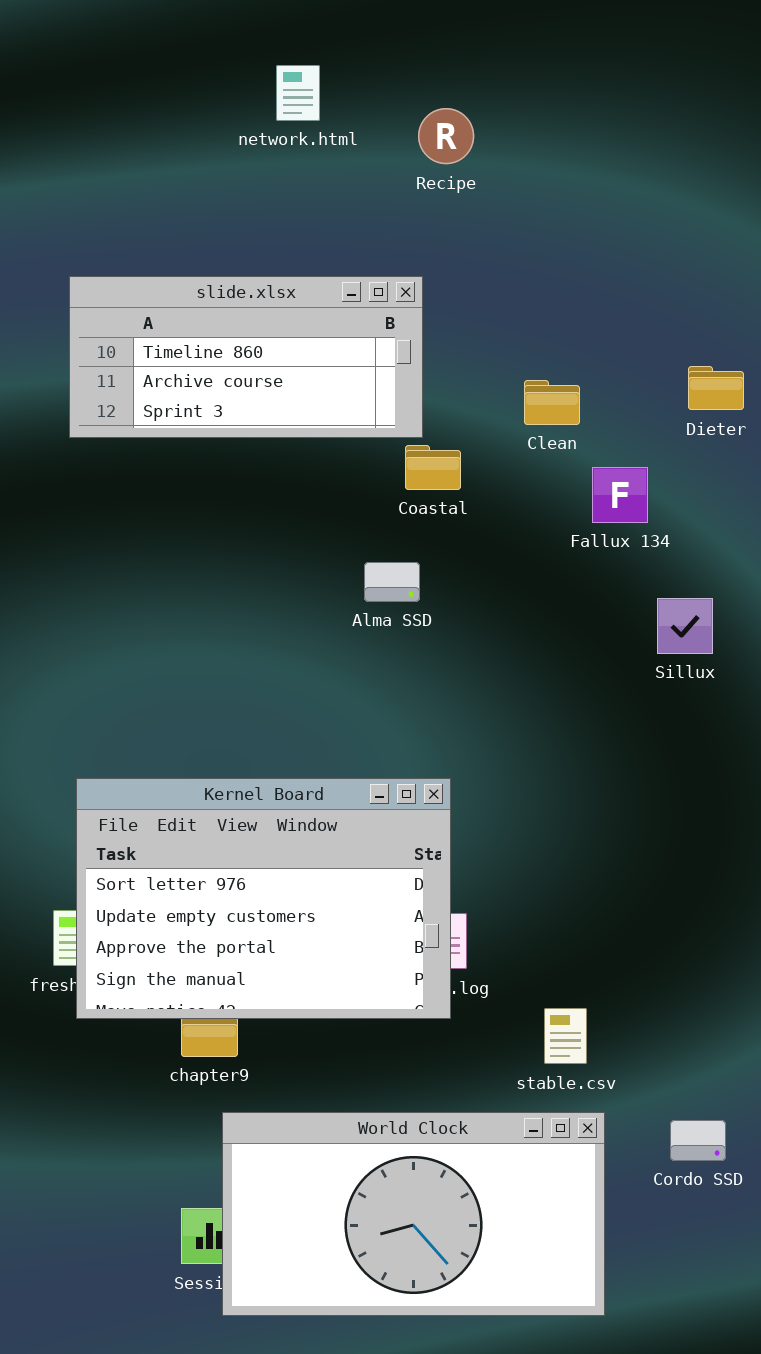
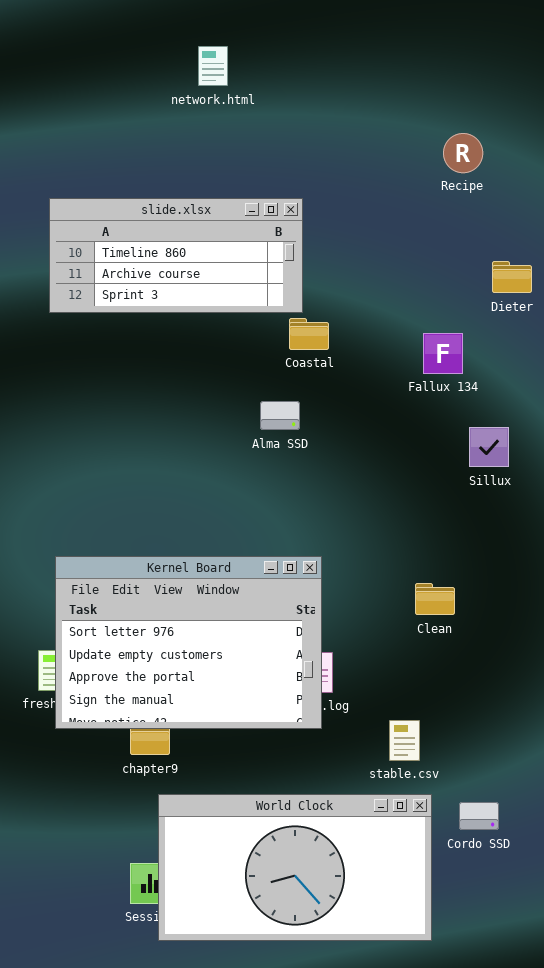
Recipe: [418,108,474,164] -> [443,133,483,173], moved
Clean: [524,380,580,425] -> [415,583,455,615], moved
Cordo SSD: [670,1120,726,1161] -> [459,802,499,830], moved

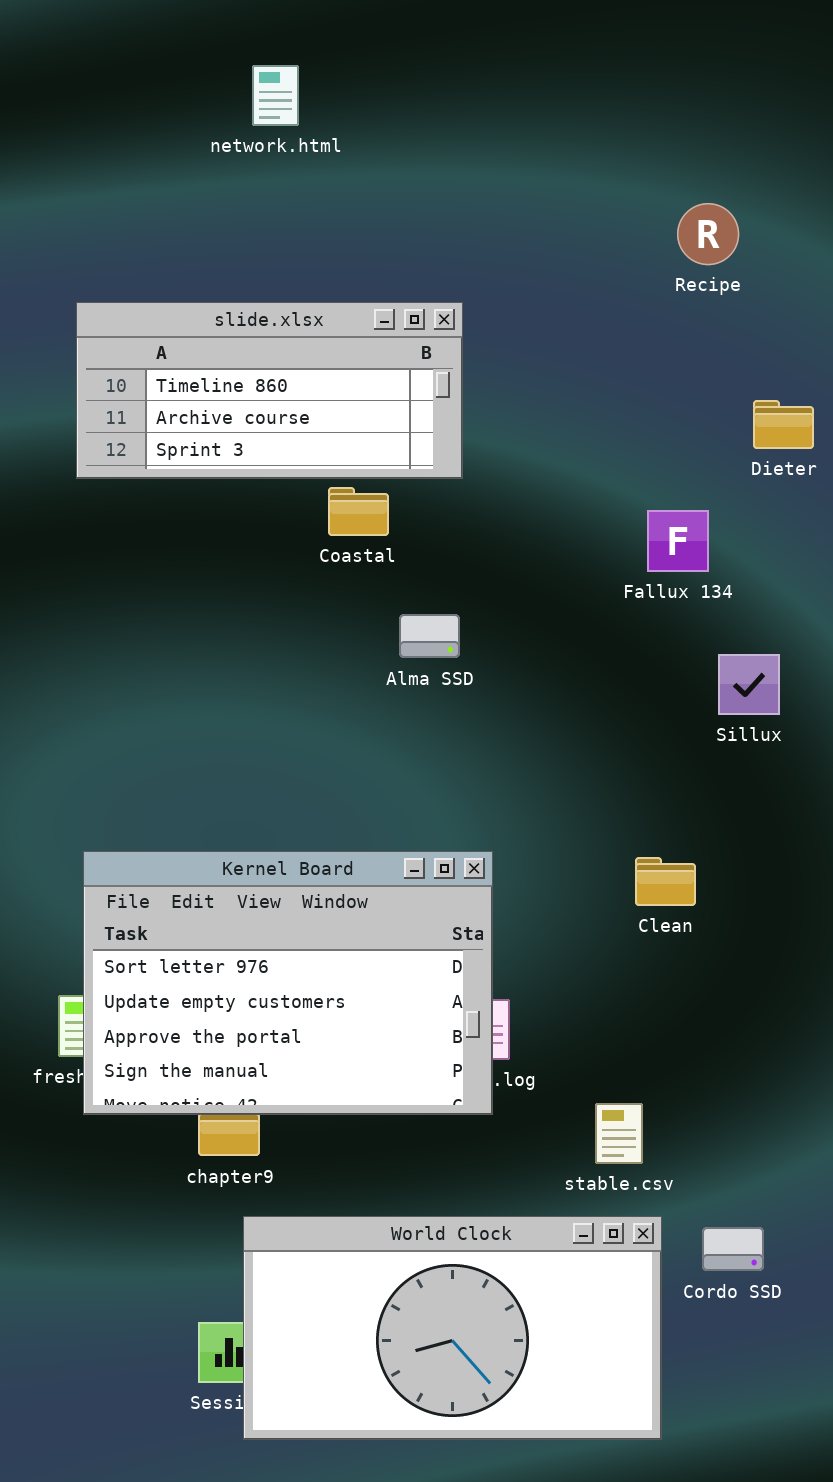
network.html: [198,46,228,86] -> [252,65,299,126], moved
Coastal: [289,318,329,350] -> [328,487,389,536], moved
Clean: [415,583,455,615] -> [635,857,696,906], moved

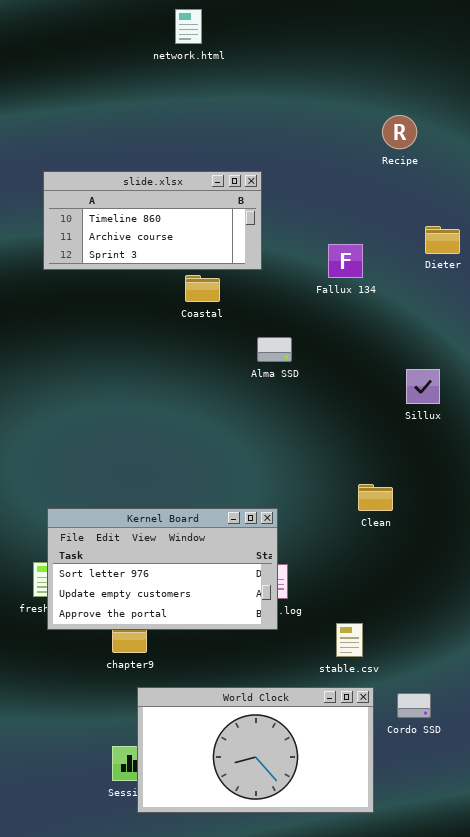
network.html: [252,65,299,126] -> [175,9,202,44], moved
Fallux 134: [647,510,709,572] -> [328,244,363,278], moved
Alma SSD: [399,614,460,658] -> [257,337,292,362], moved
Kernel Board: [83,851,493,1115] -> [47,508,278,630], resized

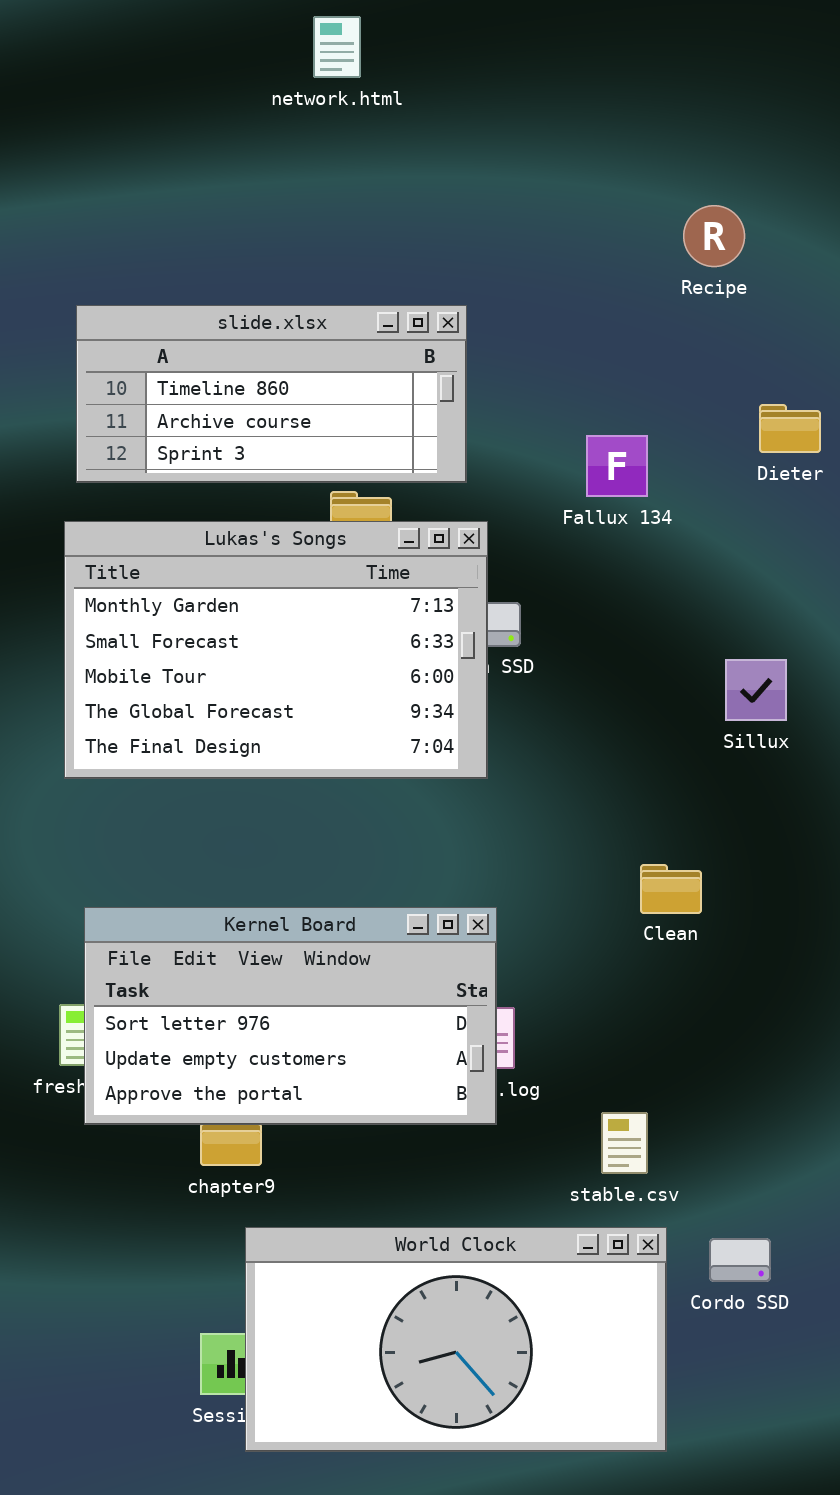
Lukas's Songs: none -> [64,521,488,779], opened

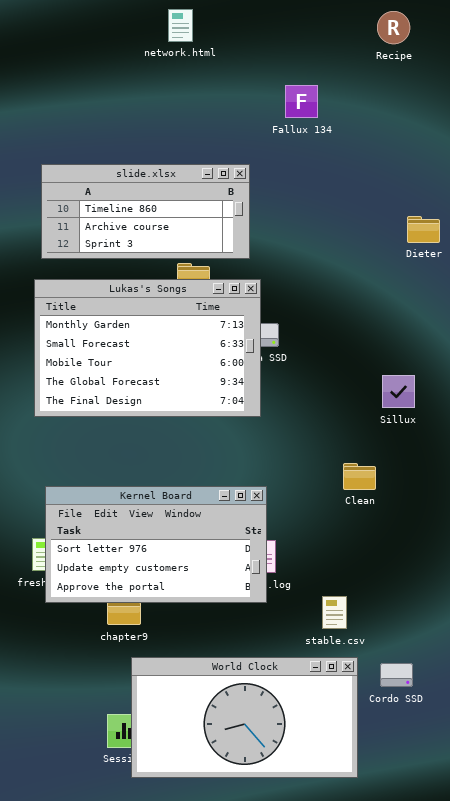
Recipe: [683,205,745,267] -> [377,11,410,44], moved
Fallux 134: [586,435,648,497] -> [285,85,318,118], moved
Sillux: [725,659,787,721] -> [382,375,415,408], moved

